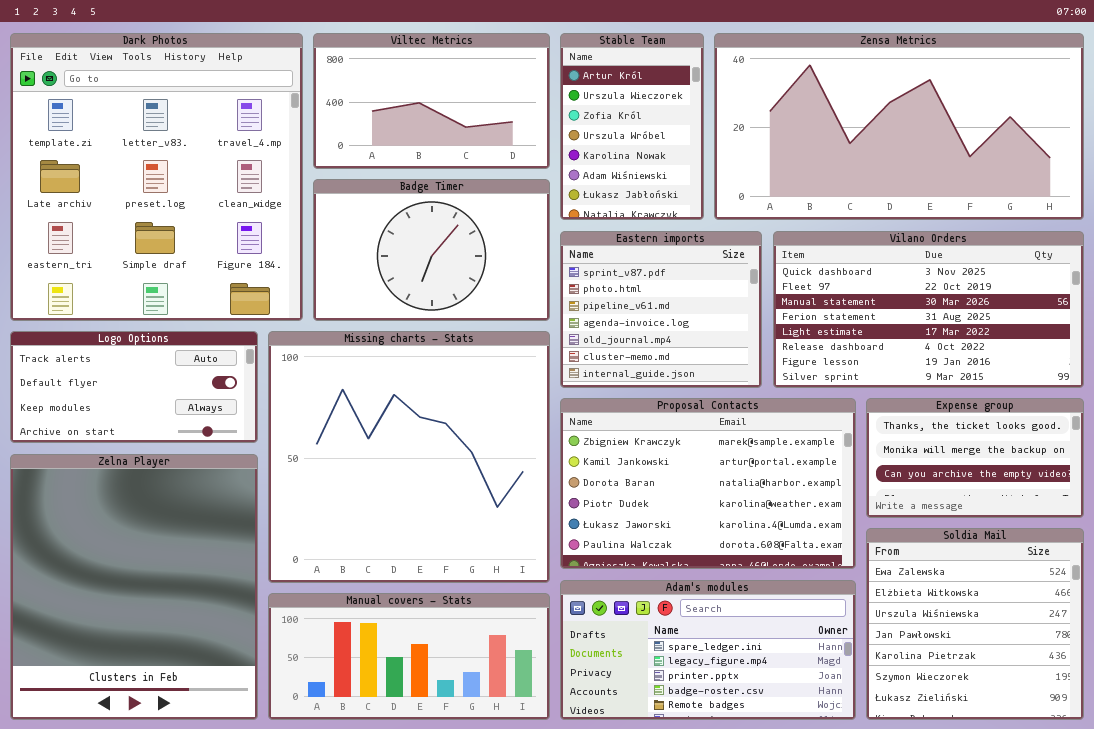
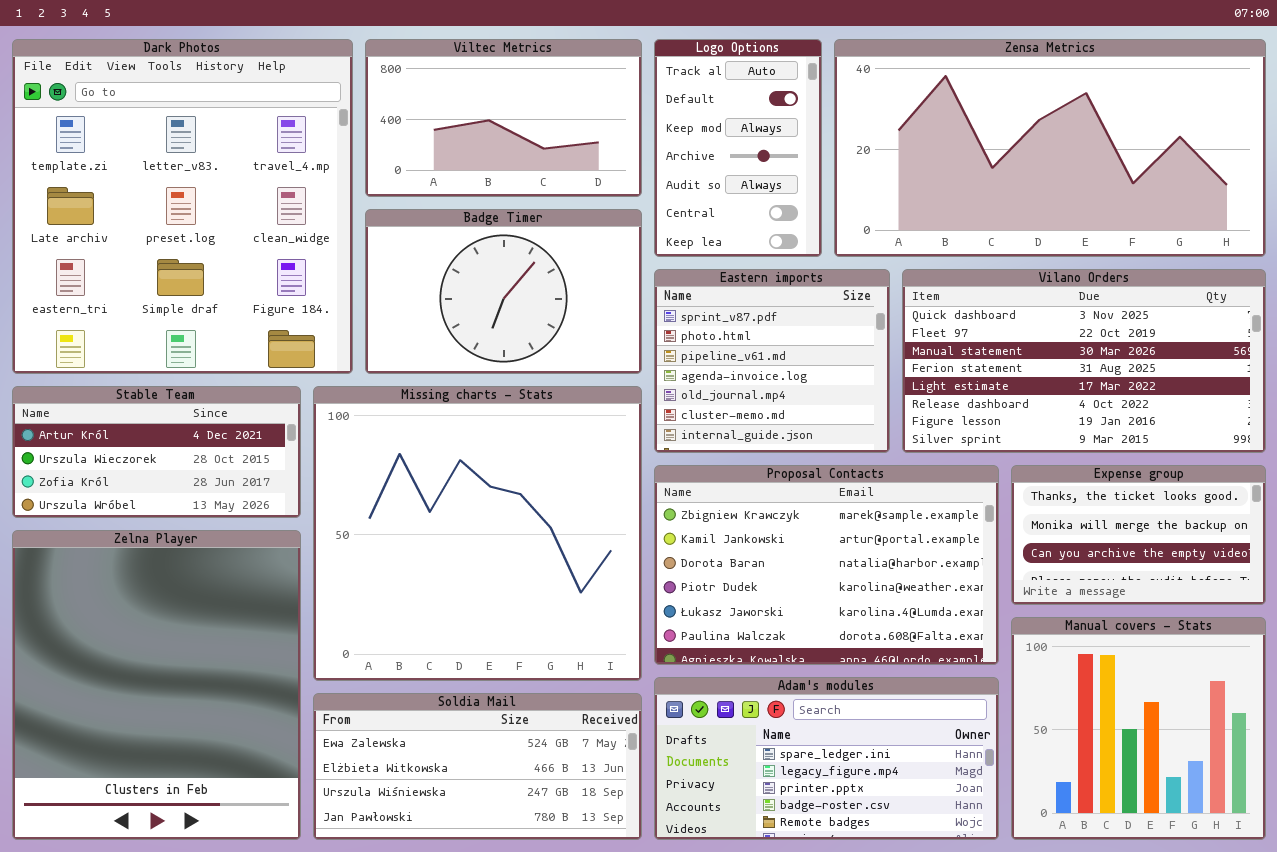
Stable Team: [560,33,704,220] -> [12,386,301,518], moved, resized
Logo Options: [10,331,258,443] -> [654,39,822,257], moved, resized
Soldia Mail: [866,528,1084,720] -> [313,693,642,840], moved, resized
Manual covers - Stats: [268,593,550,720] -> [1011,617,1266,840], moved, resized

